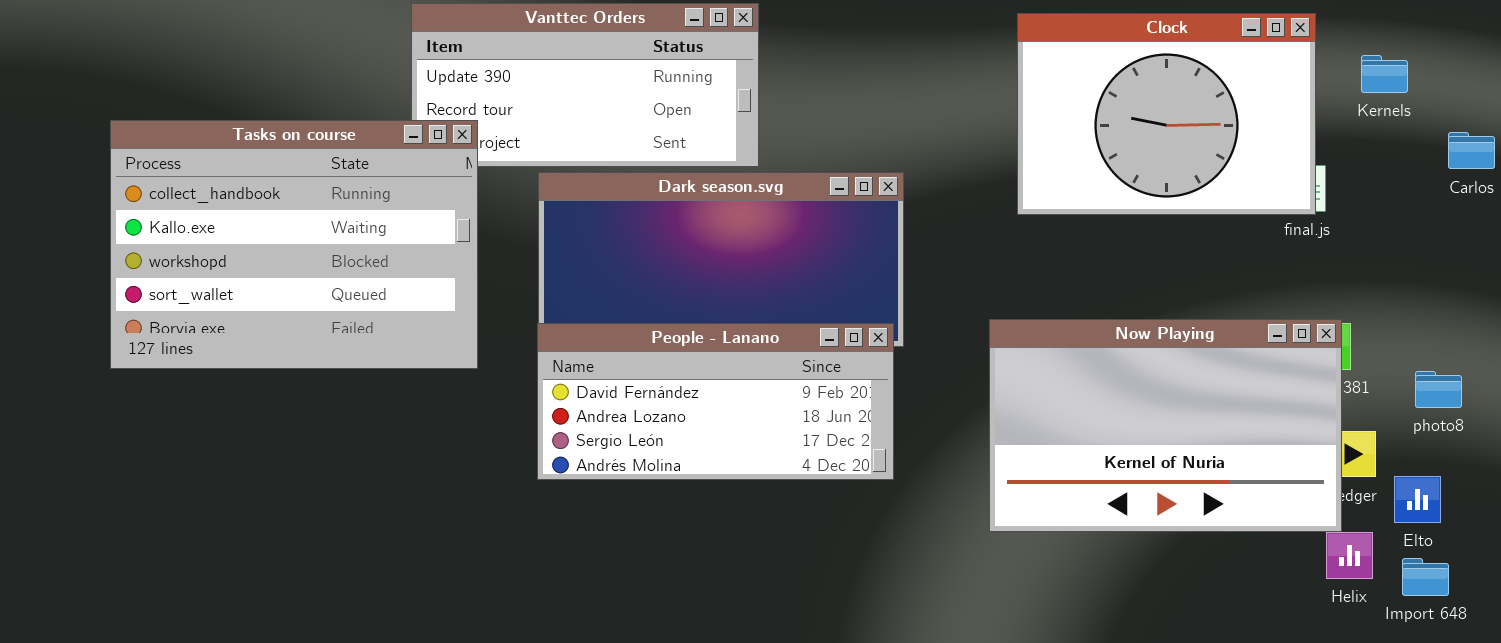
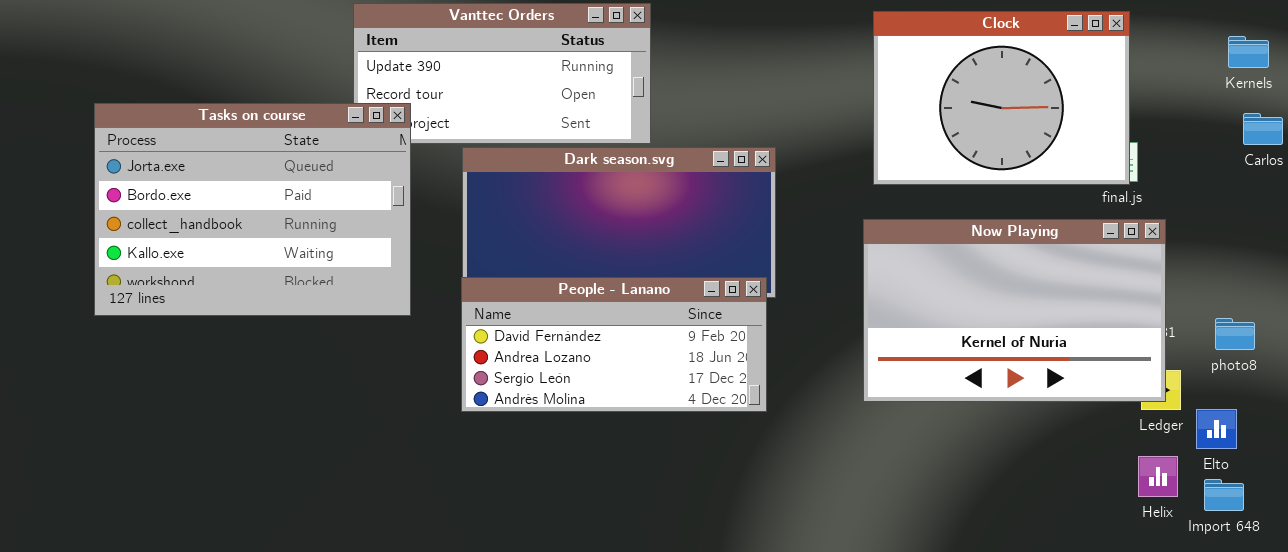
Kernels: [1361,55,1408,93] -> [1228,36,1269,68], moved
Tasks on course: [110,120,478,369] -> [94,103,411,316], scrolled up 2 rows
Now Playing: [989,319,1342,532] -> [863,219,1166,402], moved

